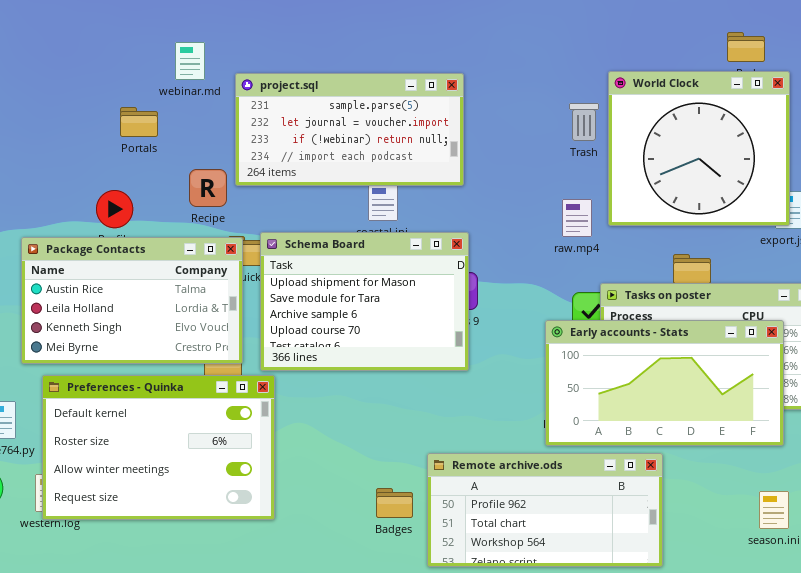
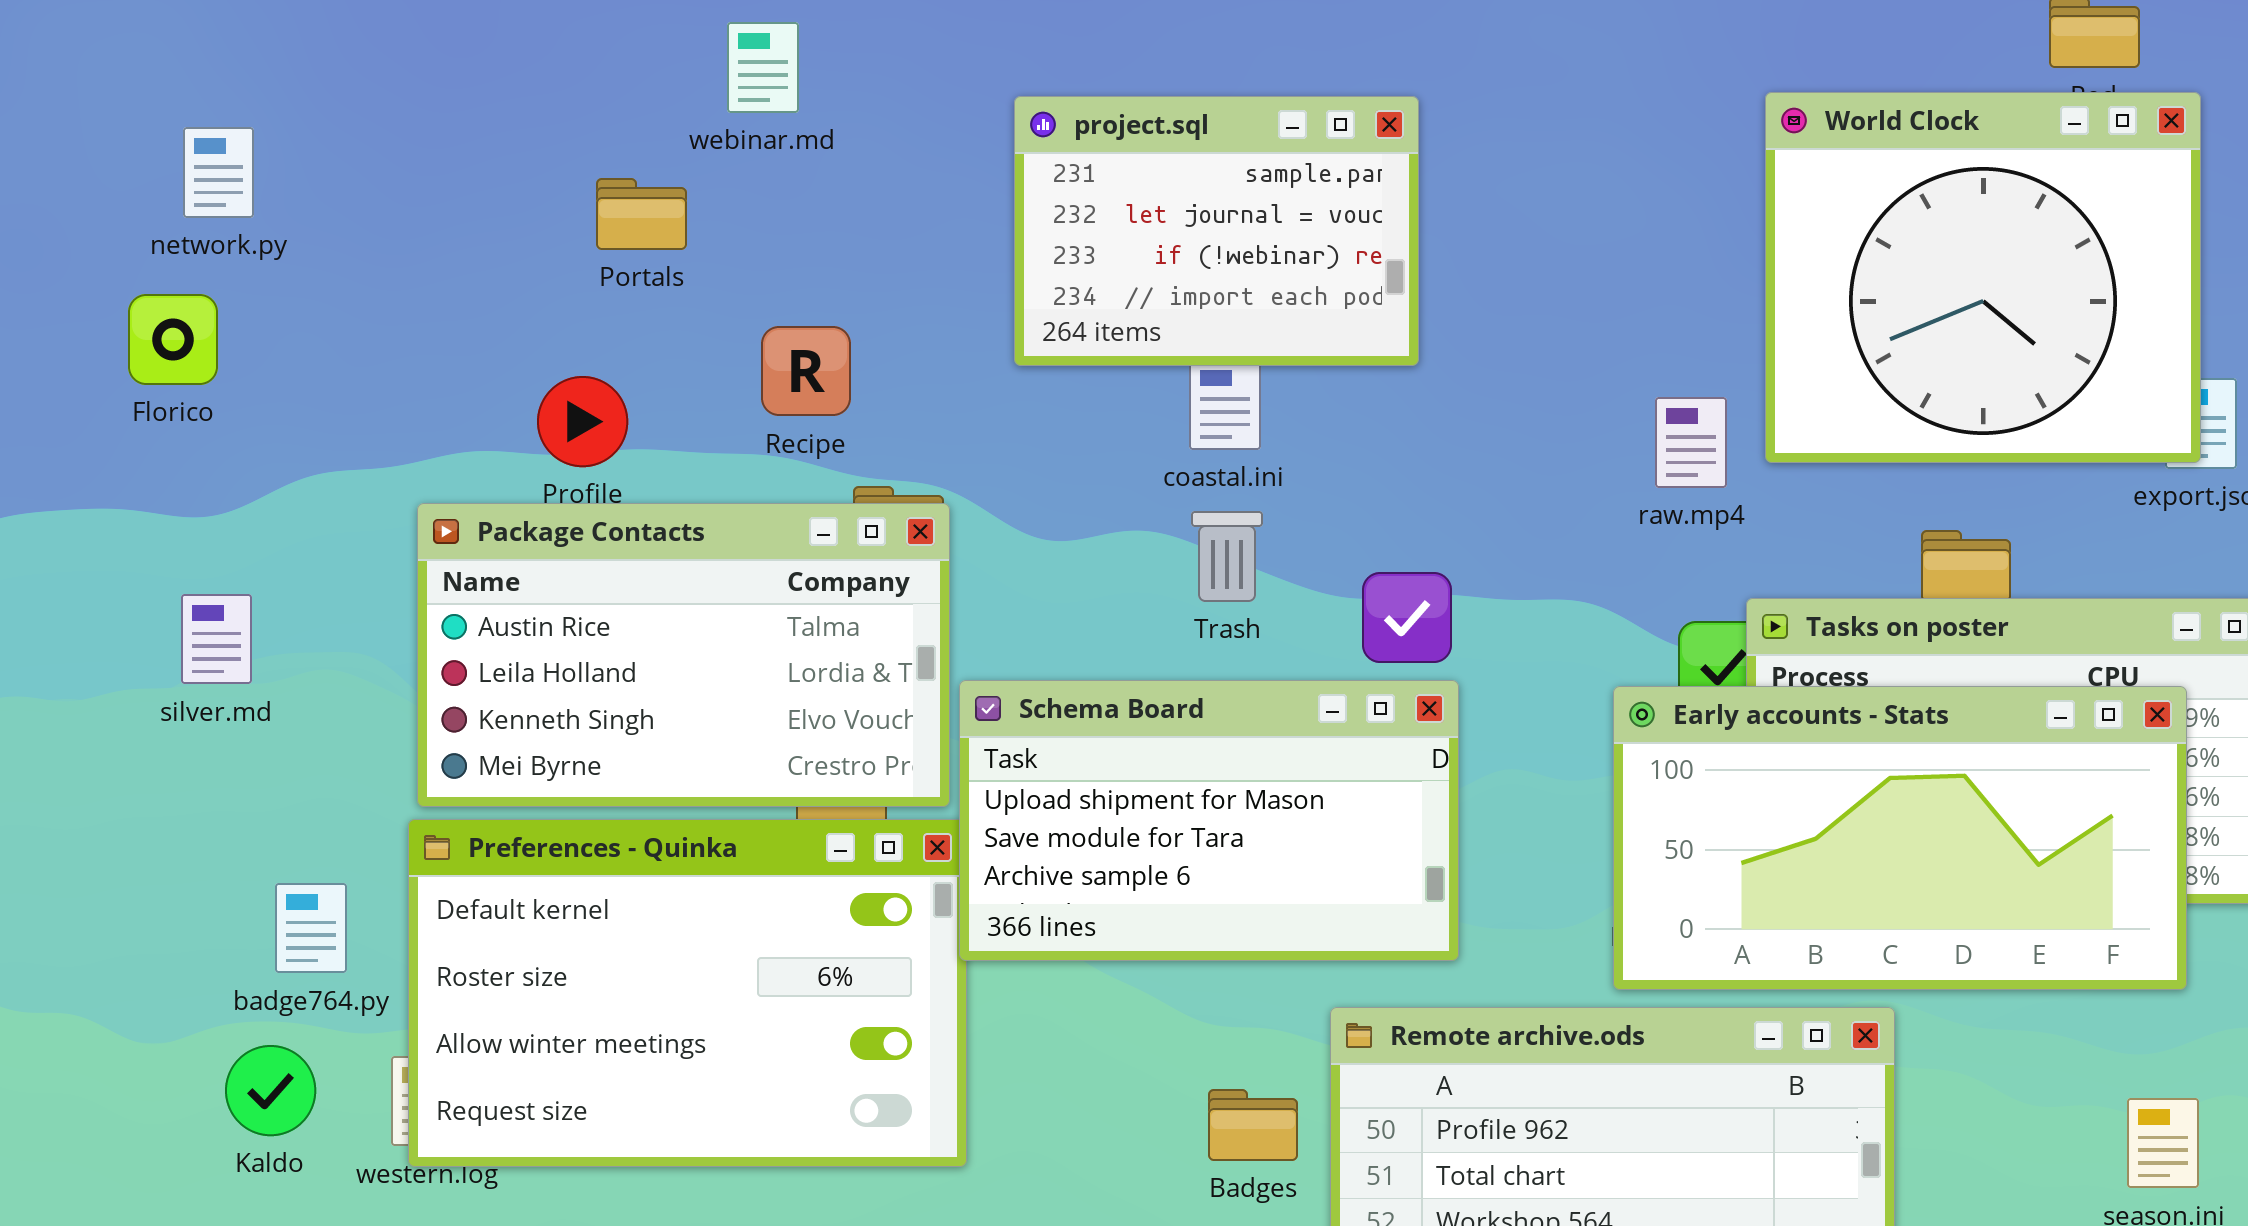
project.sql: [235,73,464,186] -> [1014,96,1419,366], resized
Trash: [569,103,599,141] -> [1191,511,1263,602], moved
Schema Board: [260,232,469,371] -> [959,680,1459,961], moved, resized
Package Contacts: [21,237,243,364] -> [417,503,950,807], moved

